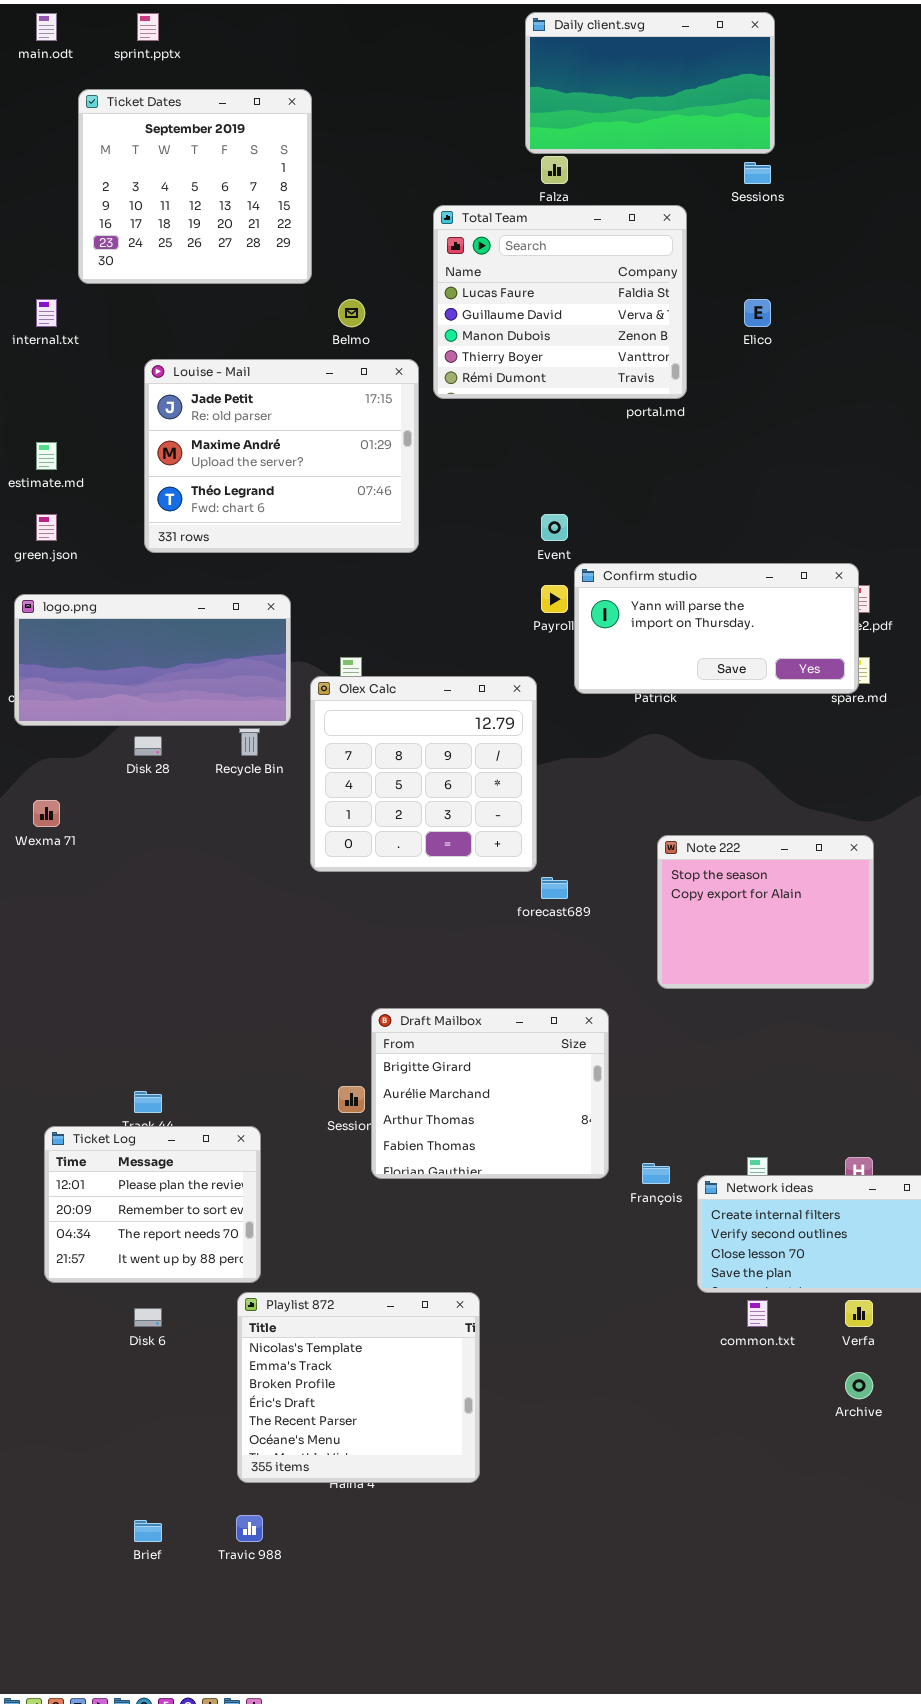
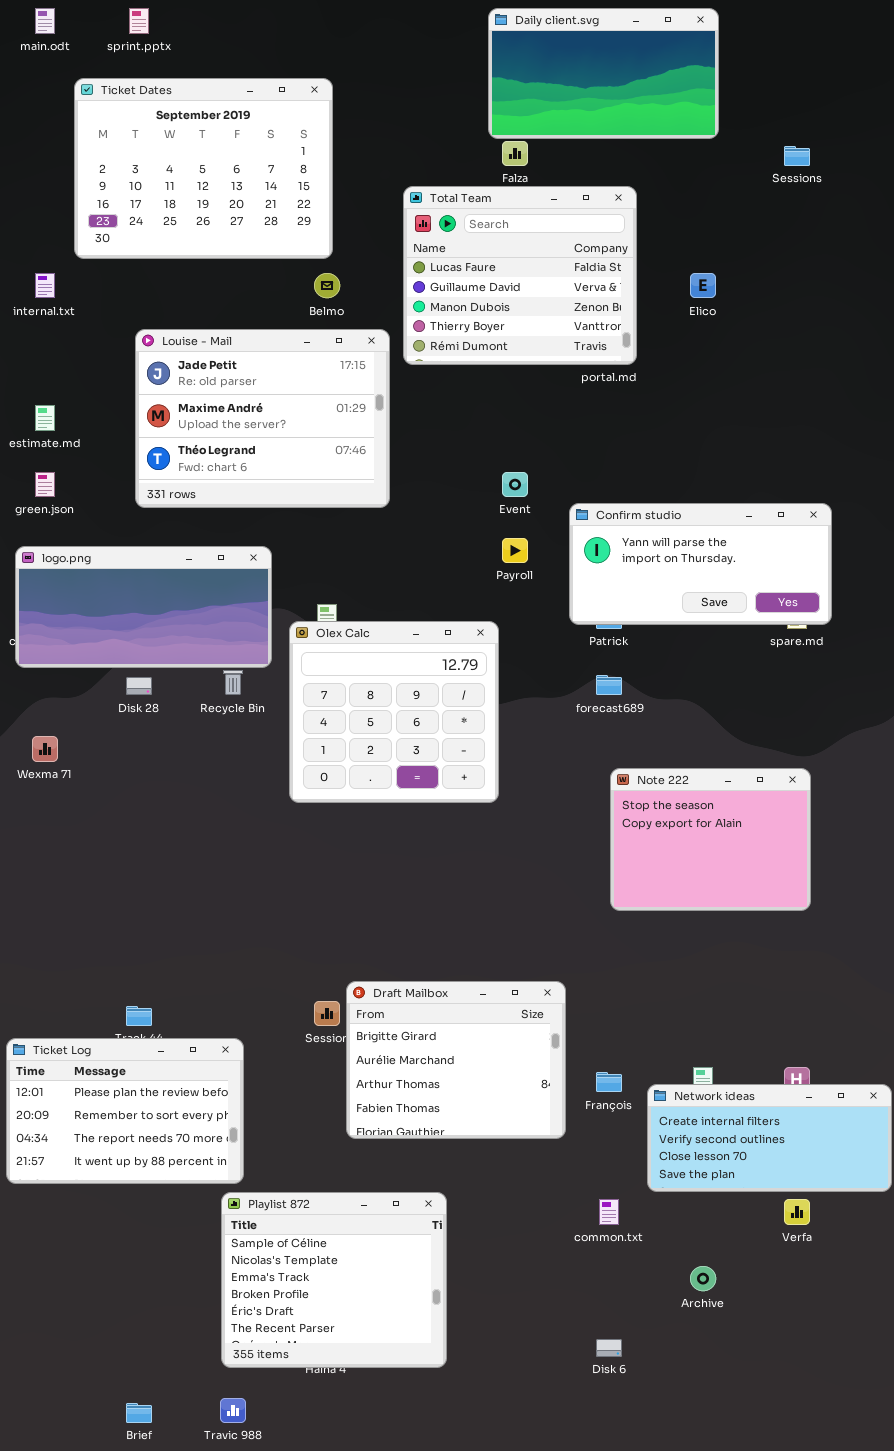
Ticket Dates: [78,89,312,284] -> [74,78,333,259], resized
Sessions: [744,162,771,184] -> [784,146,810,166], moved
Confirm studio: [574,563,859,694] -> [569,503,832,625], moved
forecast689: [541,877,568,899] -> [596,675,622,695], moved
Draft Mailbox: [371,1008,609,1179] -> [346,981,566,1139], moved
Ticket Log: [44,1126,261,1283] -> [6,1038,244,1184], resized
Playlist 872: [237,1292,480,1483] -> [221,1192,447,1368], scrolled up 1 row
common.txt: [747,1300,768,1327] -> [599,1199,619,1225], moved
Disk 6: [134,1308,162,1327] -> [596,1339,622,1357], moved
Archive: [845,1372,873,1399] -> [690,1266,716,1291], moved

